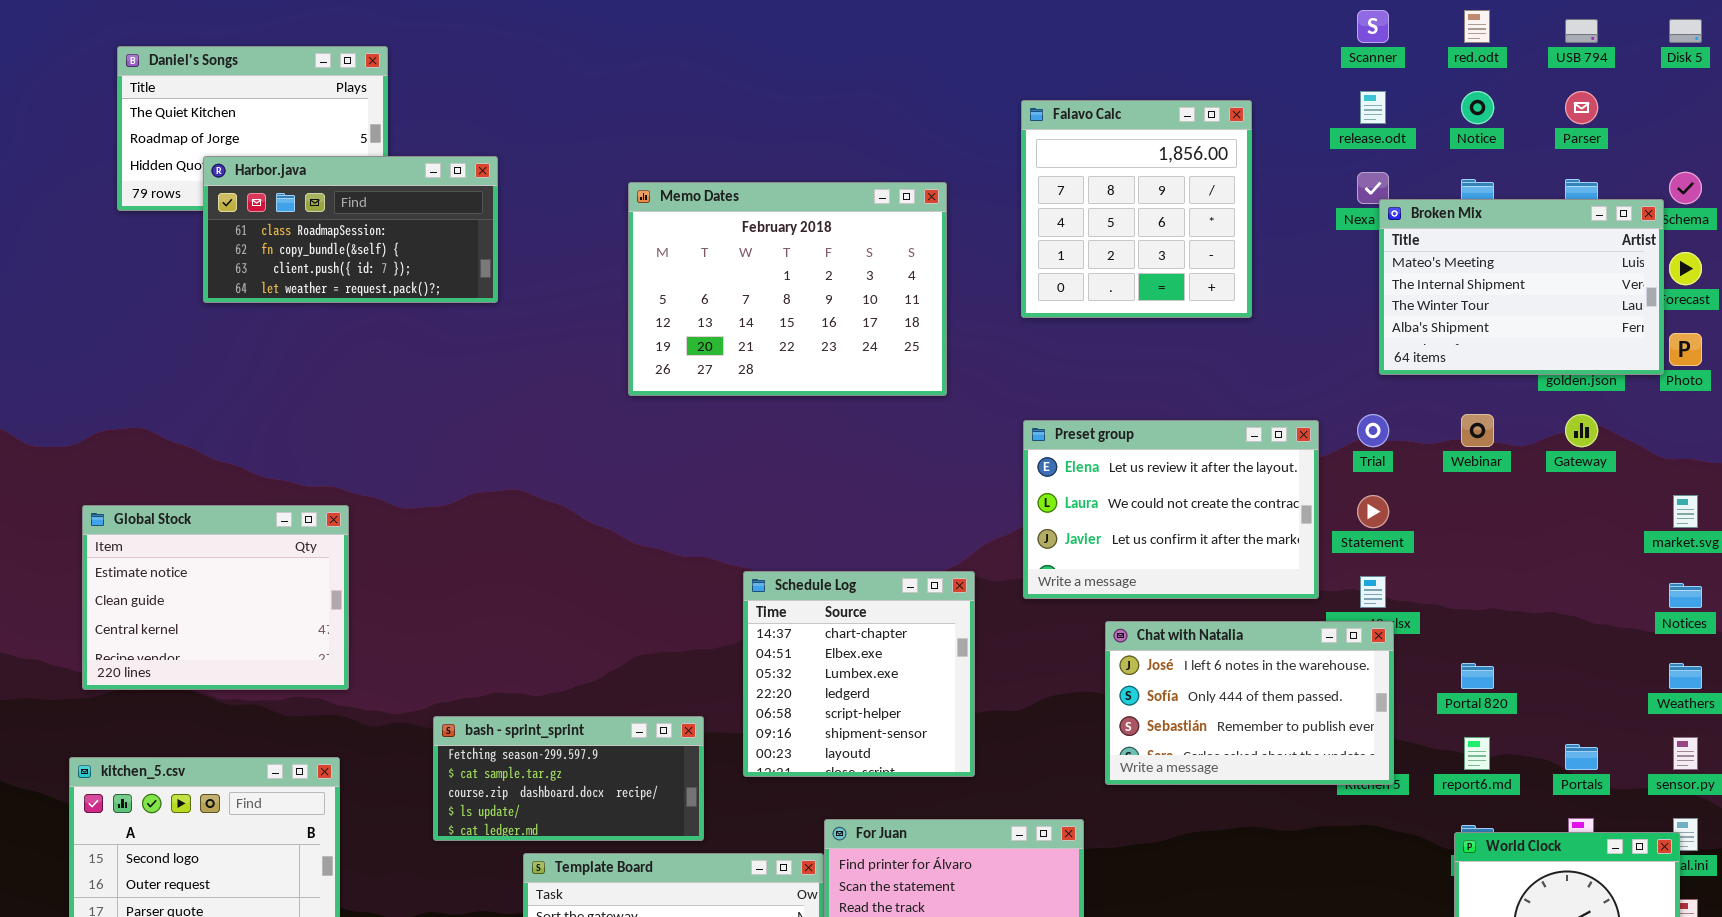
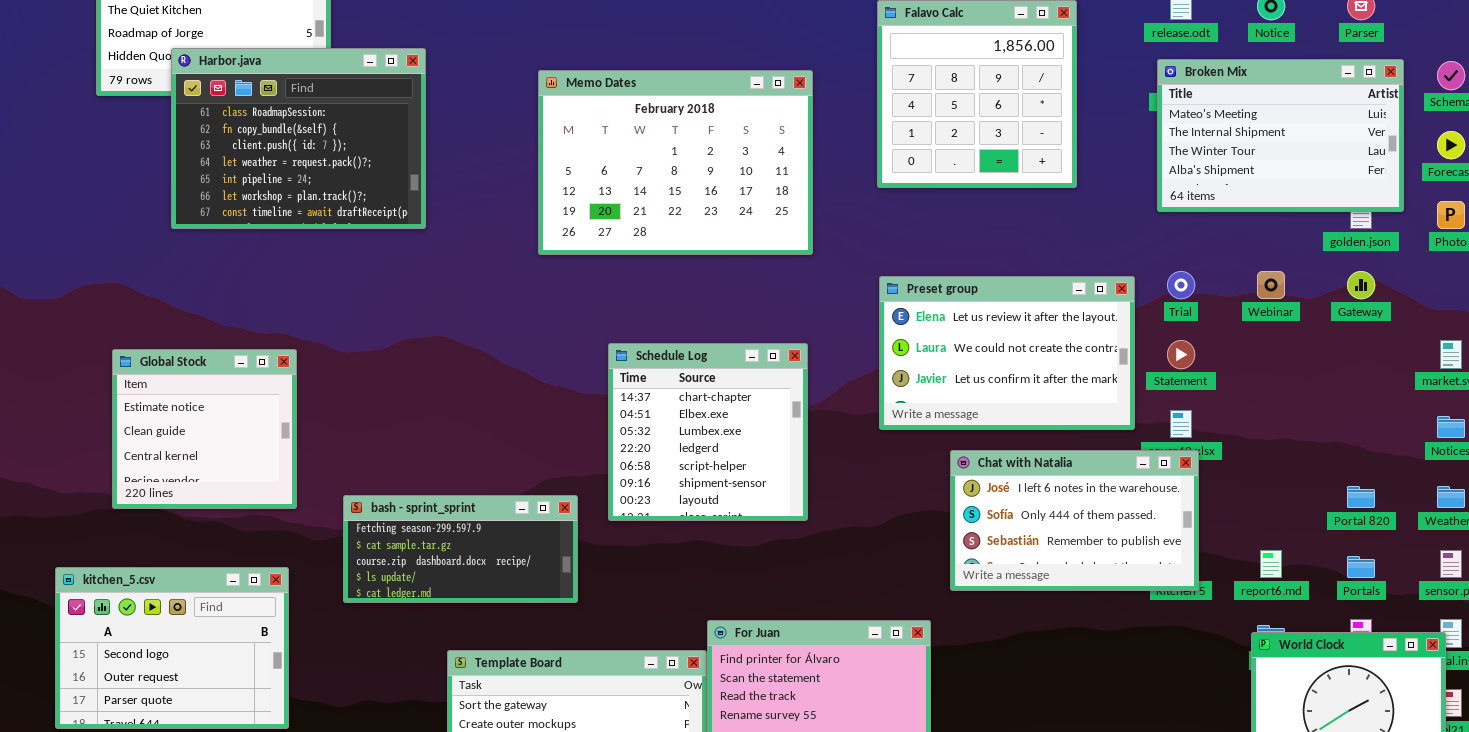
Harbor.java: [203,156,498,303] -> [171,48,426,229], resized
Broken Mix: [1379,199,1664,375] -> [1157,59,1404,212], moved
Global Stock: [82,505,349,690] -> [112,349,297,509], resized
Schedule Log: [743,571,975,777] -> [608,343,808,521], moved
Portal 820: [1461,663,1494,689] -> [1347,486,1375,508], moved
bash - sprint_sprint: [433,716,704,841] -> [343,495,578,603], moved

